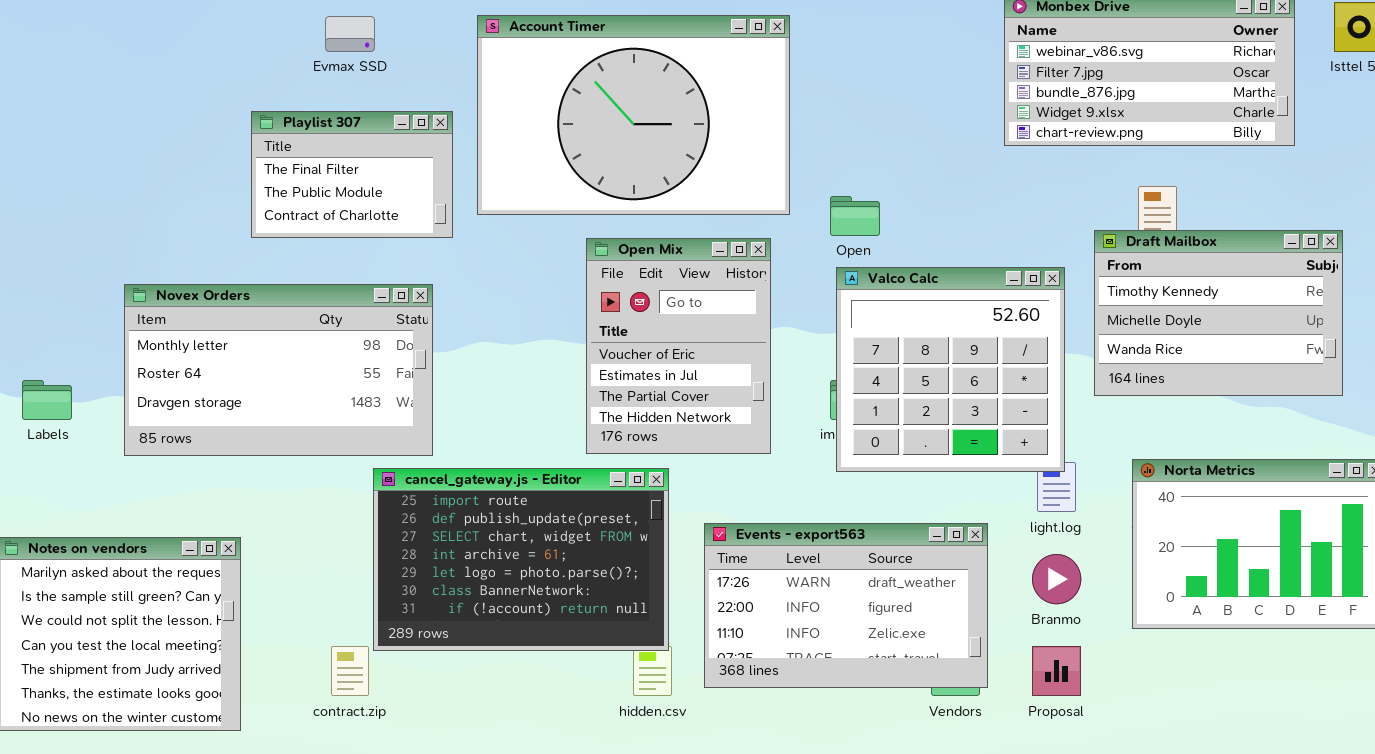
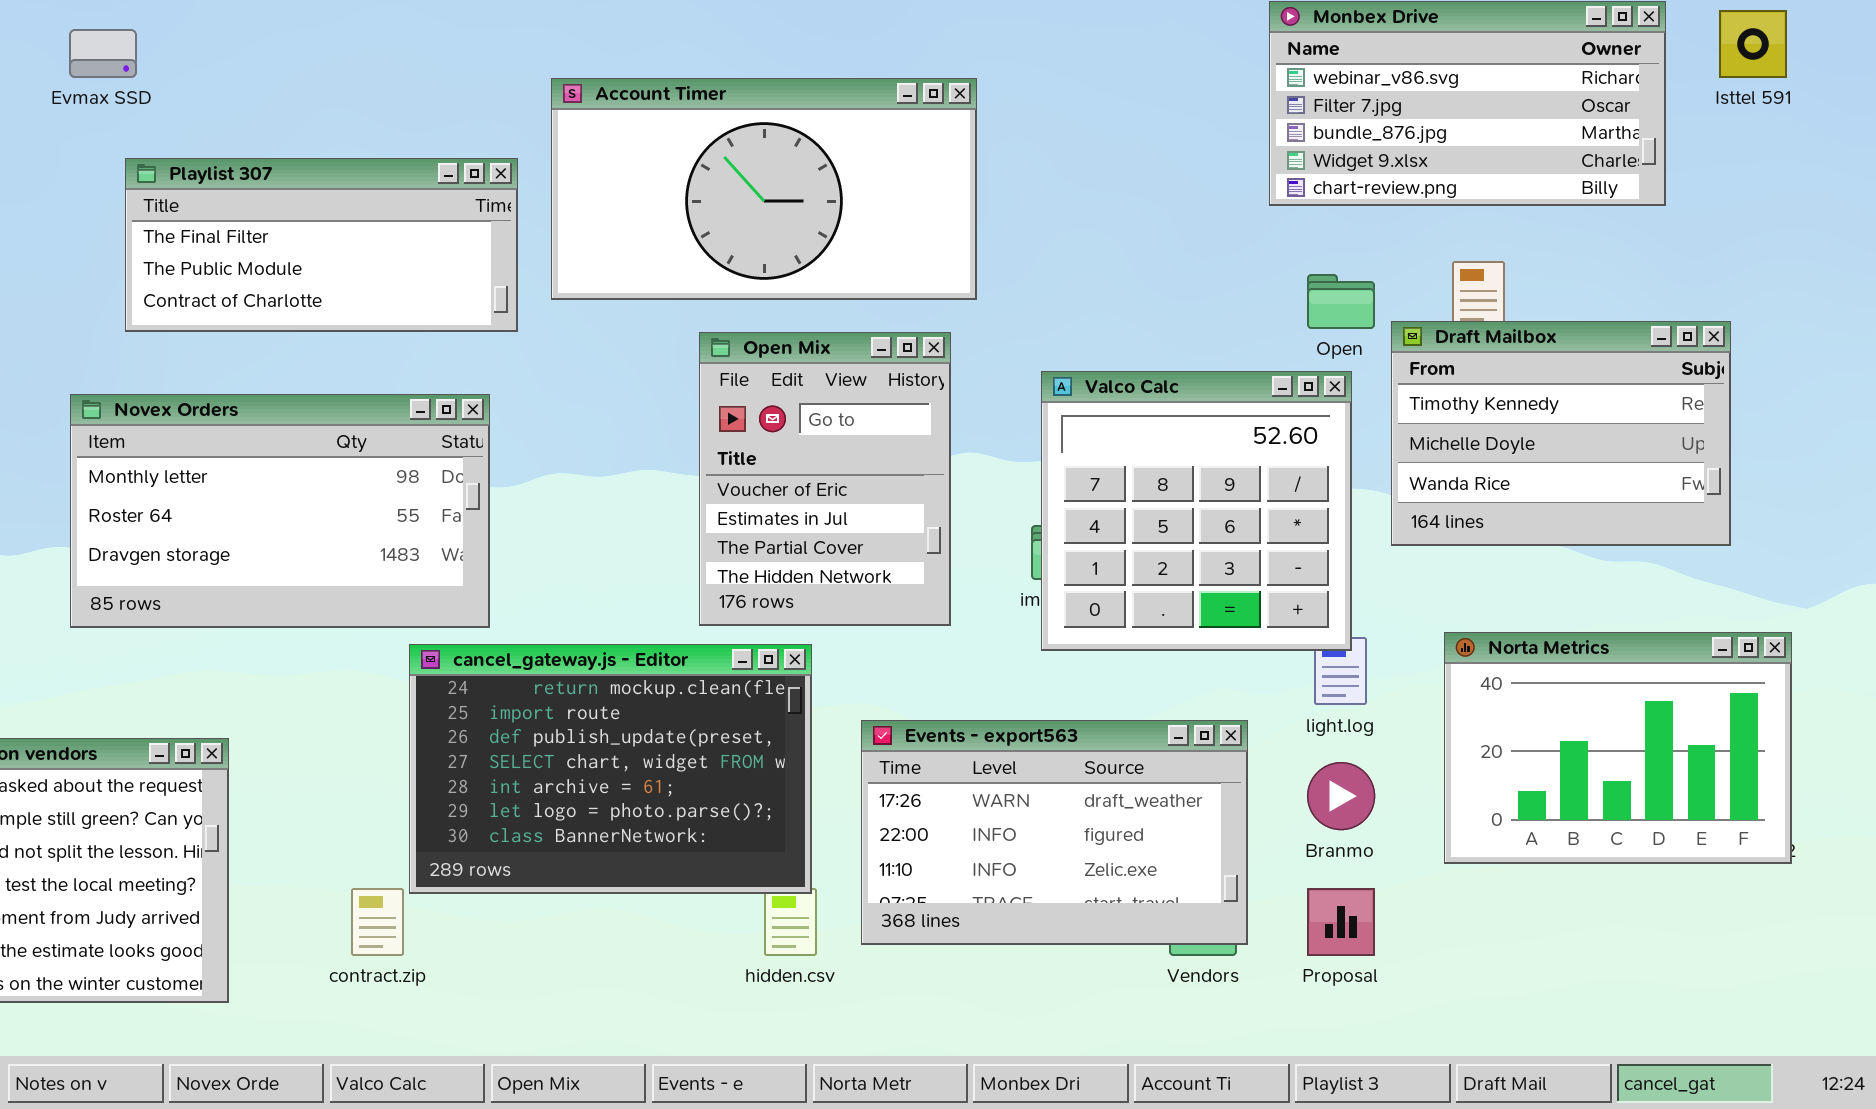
Account Timer: [477,15,790,215] -> [551,78,977,300], resized
Evmax SSD: [325,16,375,52] -> [69,29,137,78], moved
Playlist 307: [251,111,453,238] -> [125,158,518,332], resized
Open: [830,196,880,236] -> [1307,274,1375,329], moved
cancel_gateway.js - Editor: [373,468,669,651] -> [409,644,812,894], scrolled up 1 row

